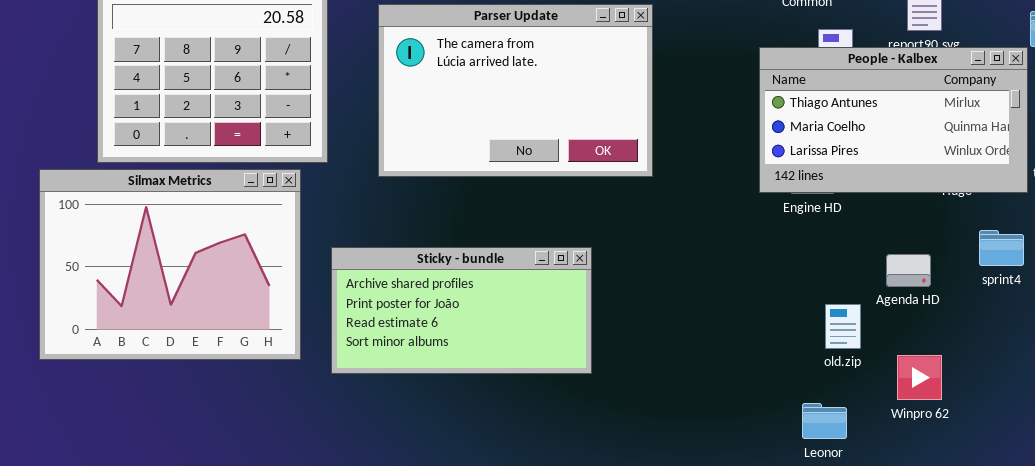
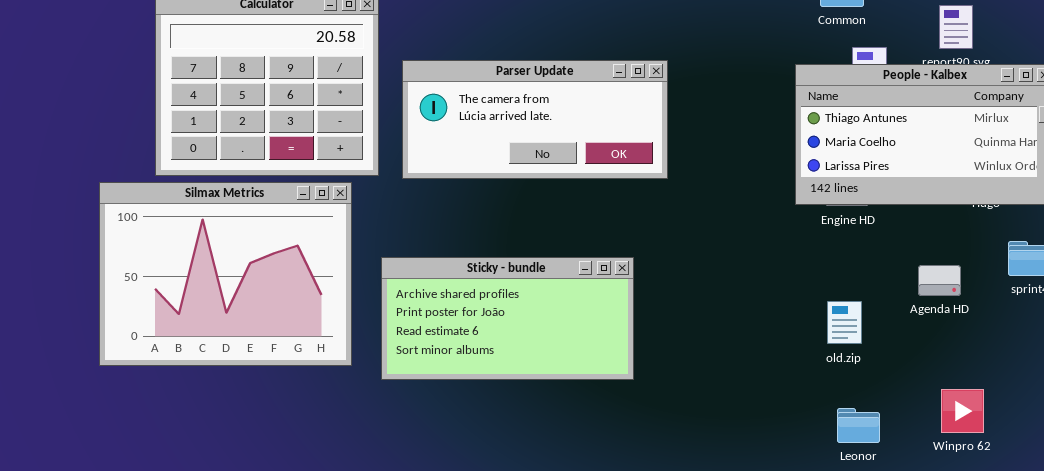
Parser Update: [378,4,653,177] -> [402,60,668,179], moved, resized
old.zip: [825,304,861,349] -> [827,301,862,344], moved
Winpro 62: [897,355,942,400] -> [941,389,984,433], moved

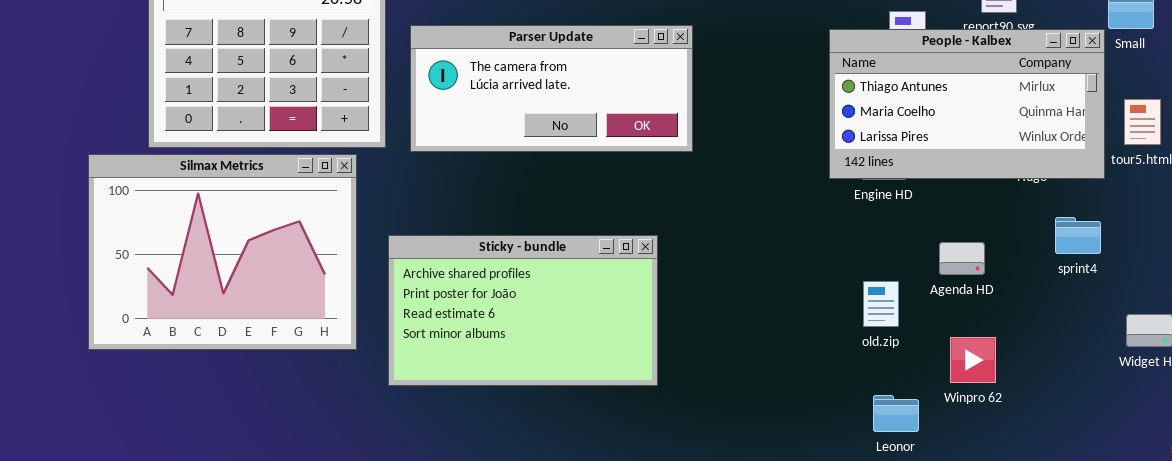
Sticky - bundle: [381,257,634,380] -> [388,235,658,386], resized
Agenda HD: [918,265,961,296] -> [939,242,985,275], moved
Winpro 62: [941,389,984,433] -> [950,337,996,383], moved

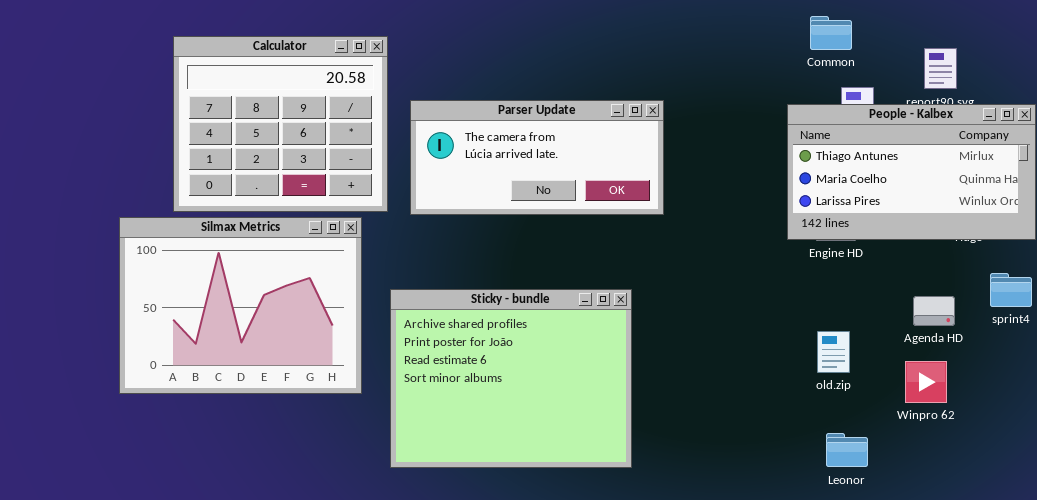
Sticky - bundle: [388,235,658,386] -> [390,289,632,468], resized
Agenda HD: [939,242,985,275] -> [913,296,955,326], moved
Winpro 62: [950,337,996,383] -> [905,361,947,403], moved

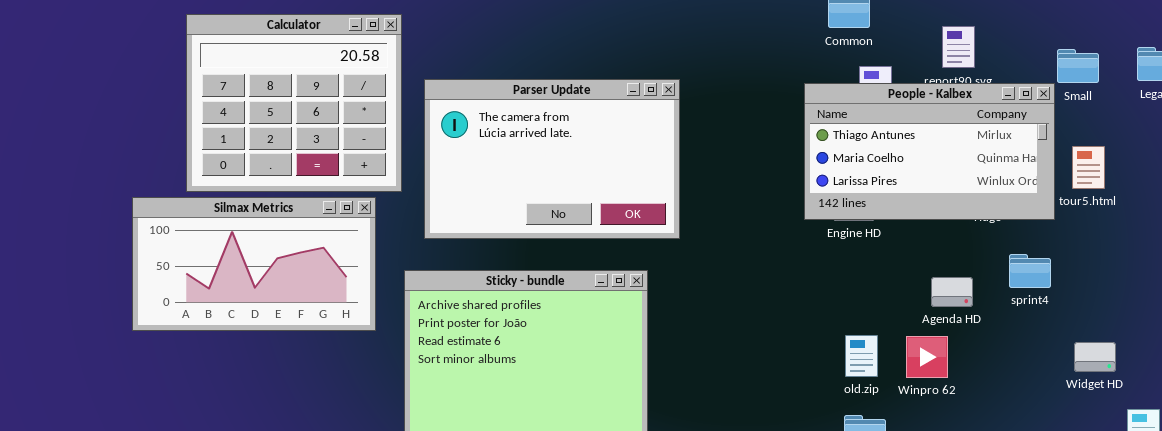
Parser Update: [410,100,664,215] -> [424,79,680,239], resized
Silmax Metrics: [119,217,362,394] -> [132,197,376,331], resized
old.zip: [817,331,850,373] -> [845,335,878,377], moved
Winpro 62: [905,361,947,403] -> [906,336,948,378], moved

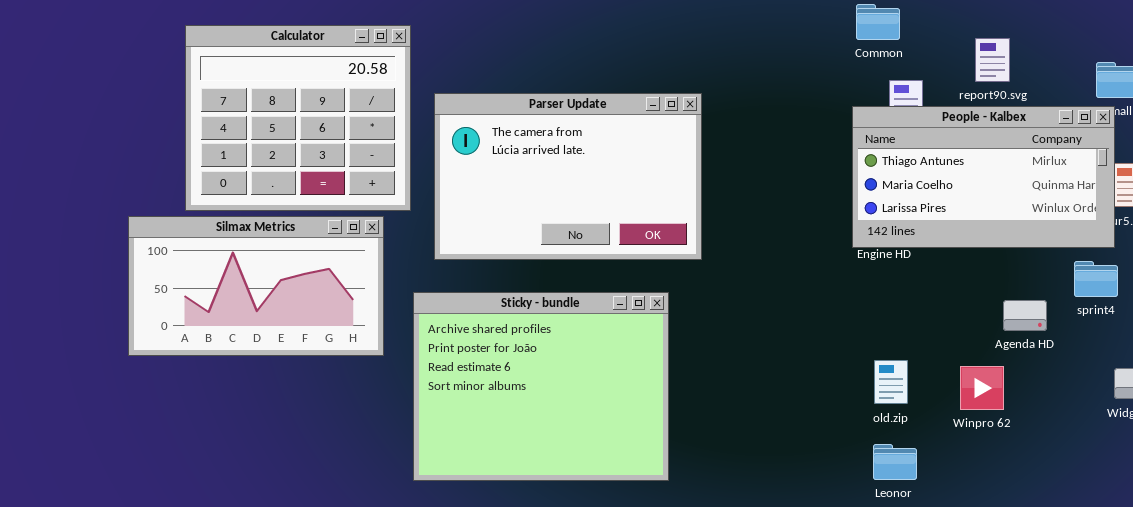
People - Kalbex: [804,83,1055,220] -> [852,106,1115,248], moved
sprint4: [1009,254,1051,288] -> [1074,261,1118,297], moved
Agenda HD: [931,277,973,307] -> [1003,300,1047,331], moved
Winpro 62: [906,336,948,378] -> [960,366,1004,410], moved

